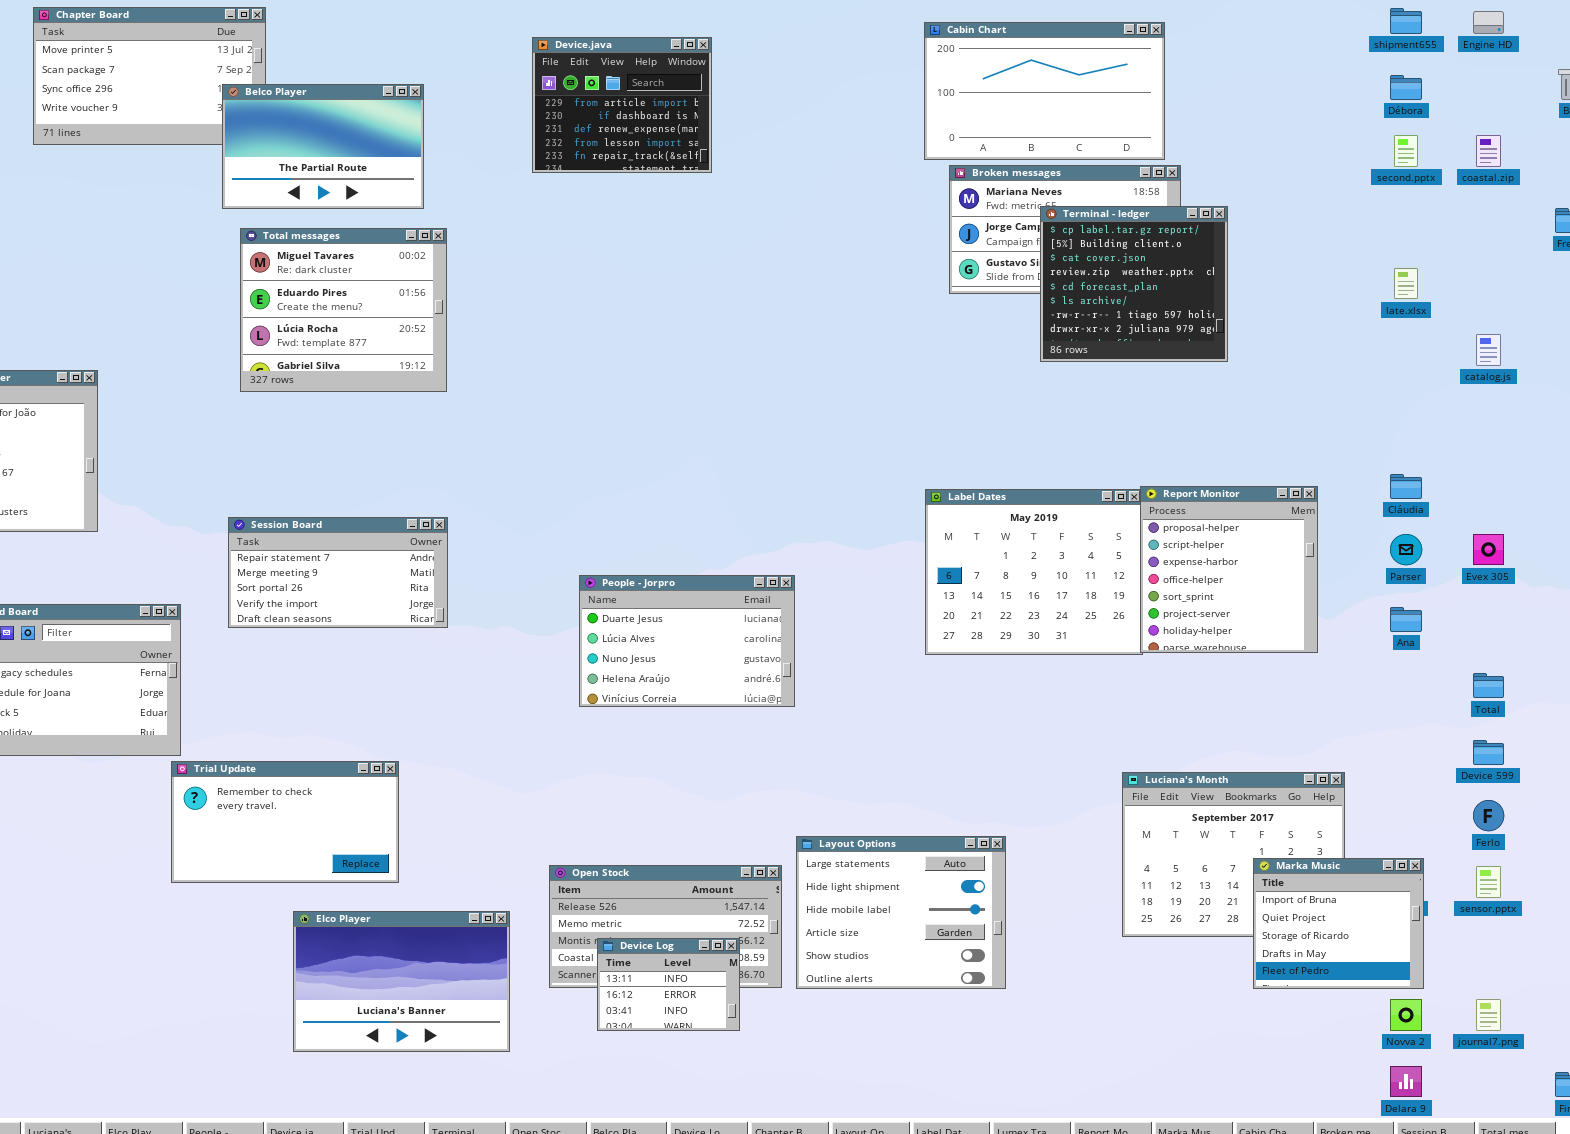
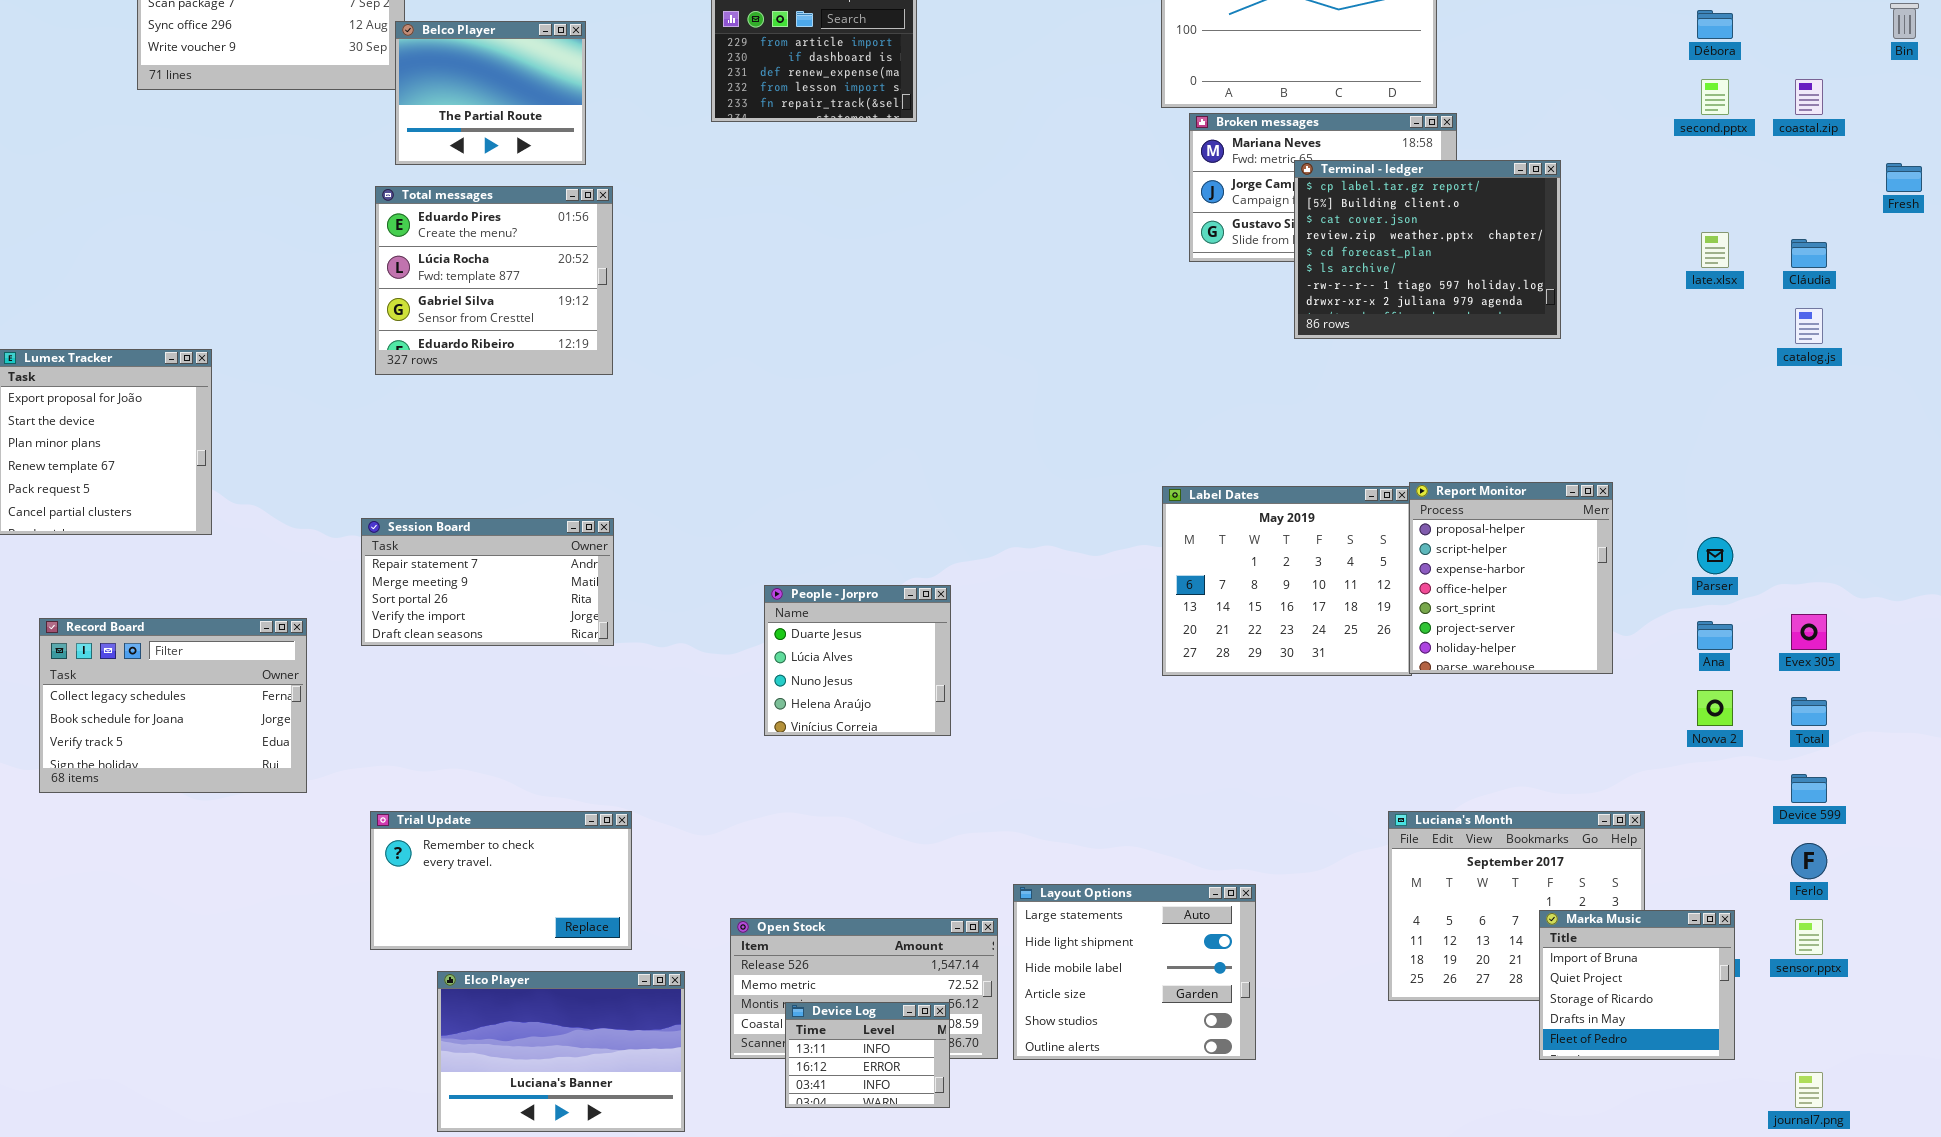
Belco Player: [222,84,424,209] -> [395,21,586,165], resized
Terminal - ledger: [1040,206,1228,362] -> [1294,160,1561,339], resized
Total messages: [240,228,447,392] -> [375,186,613,375], scrolled down 1 row
Cláudia: [1390,474,1422,499] -> [1791,239,1827,268], moved
Evex 305: [1473,534,1504,565] -> [1791,614,1827,650], moved
People - Jorpro: [579,575,795,707] -> [764,585,951,736], resized
Trial Update: [171,761,399,883] -> [370,811,632,950], moved
Novva 2: [1390,999,1422,1031] -> [1697,690,1733,726], moved

